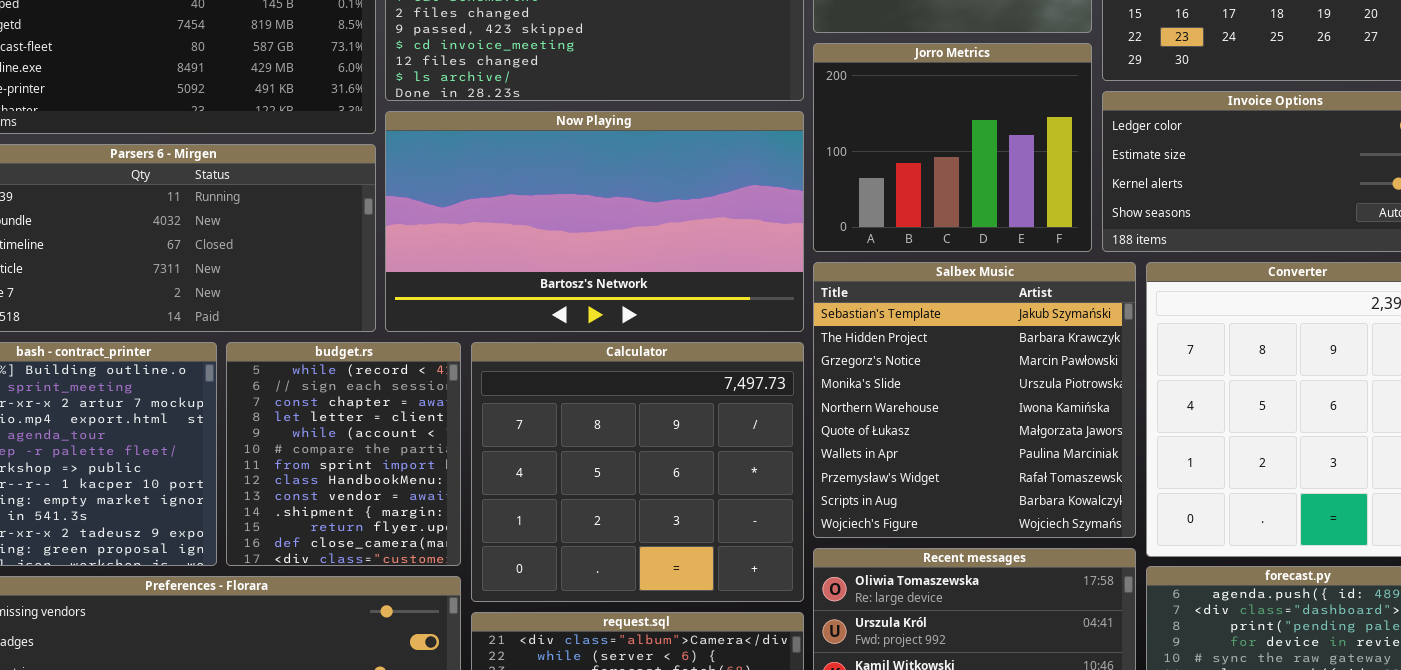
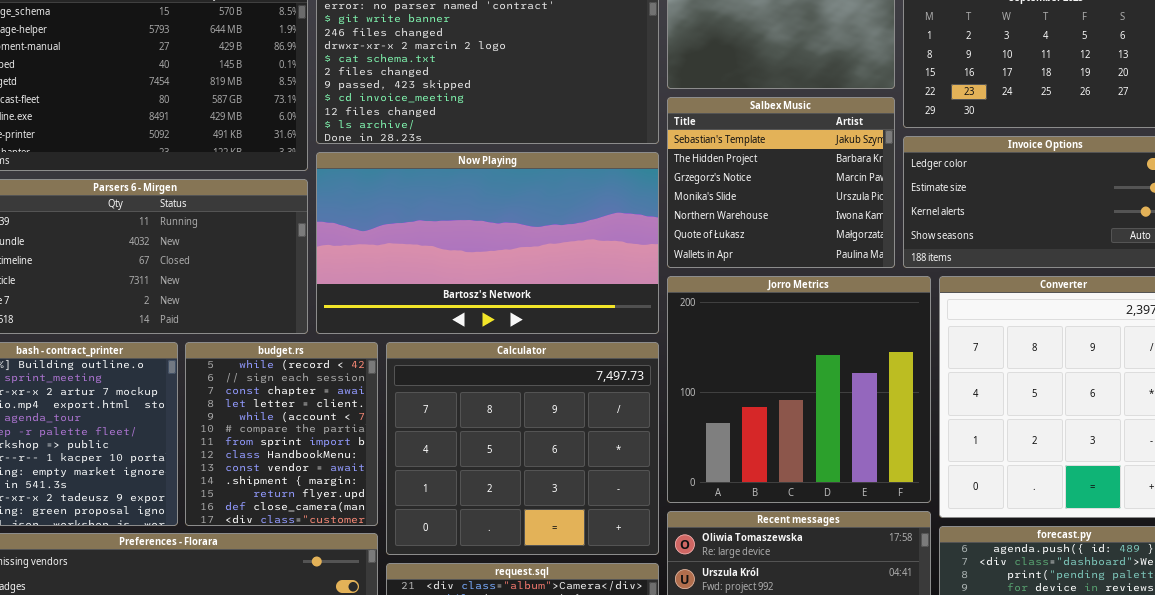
Jorro Metrics: [813,43,1092,252] -> [667,276,931,503], moved, resized
Salbex Music: [813,262,1136,538] -> [667,97,895,268], moved, resized

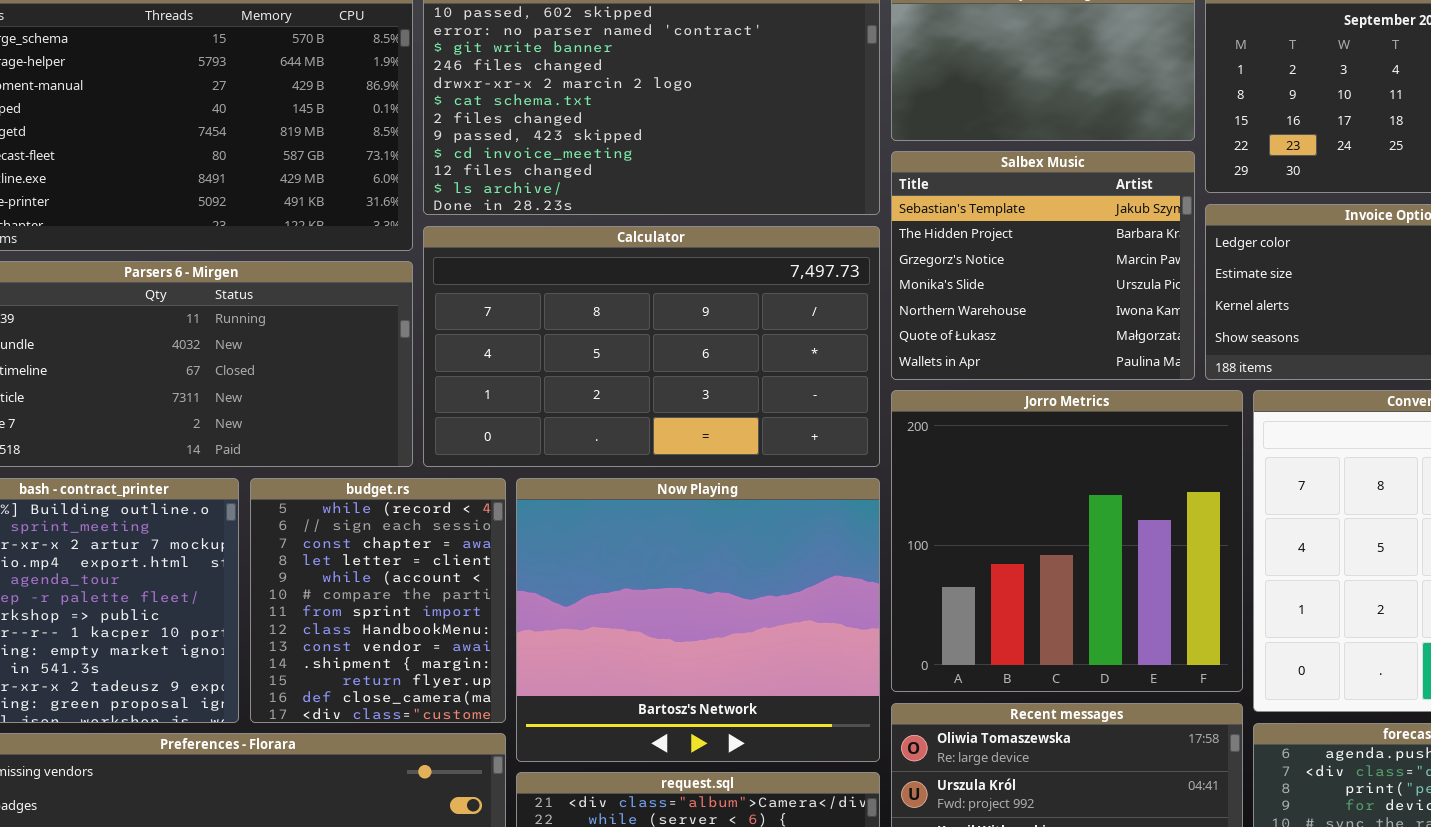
Now Playing: [316,152,659,334] -> [516,478,880,762], moved, resized
Calculator: [386,342,659,555] -> [423,226,880,467], moved, resized

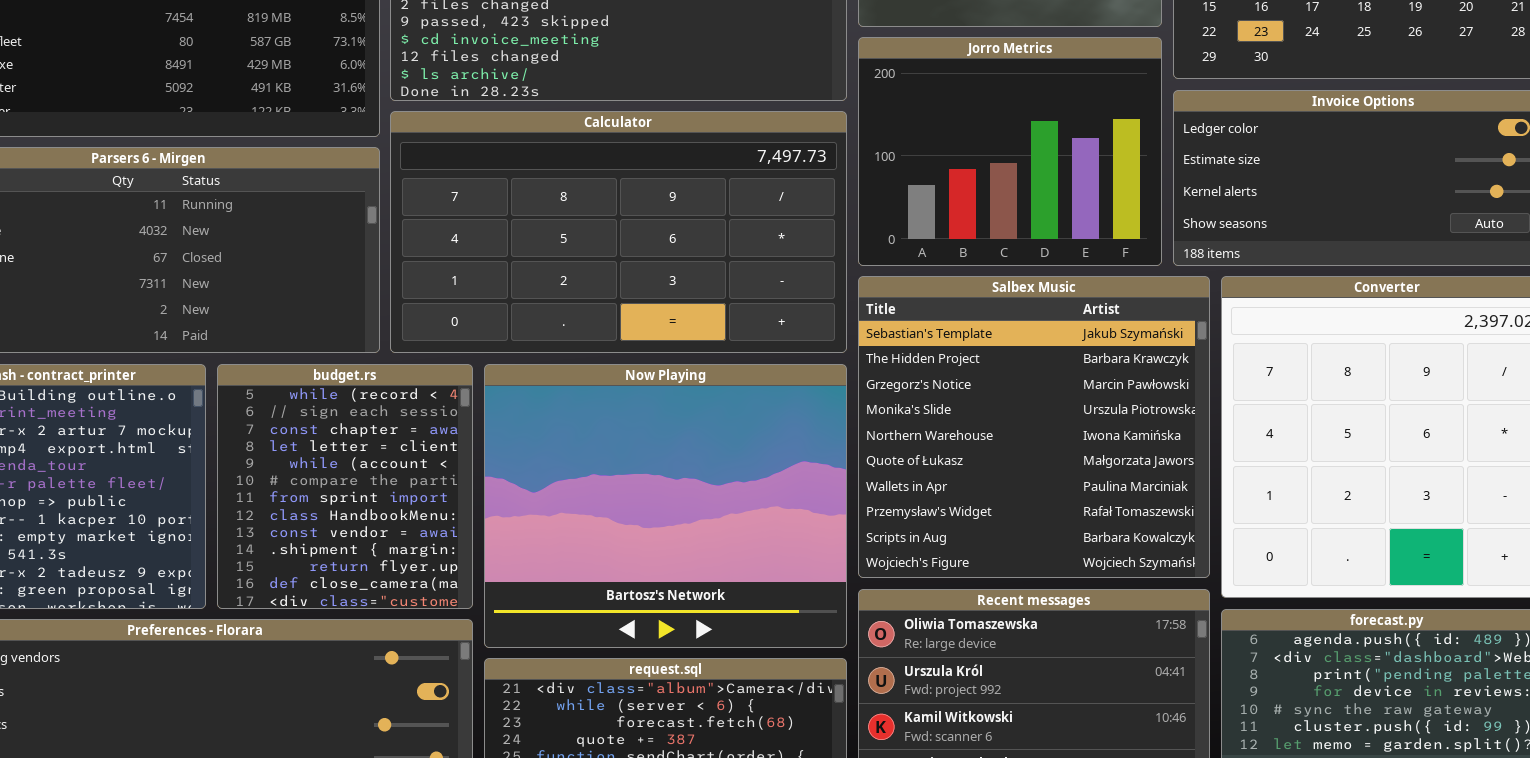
Salbex Music: [891,151,1195,380] -> [858,276,1210,578], moved, resized
Jorro Metrics: [891,390,1243,692] -> [858,37,1162,266], moved, resized

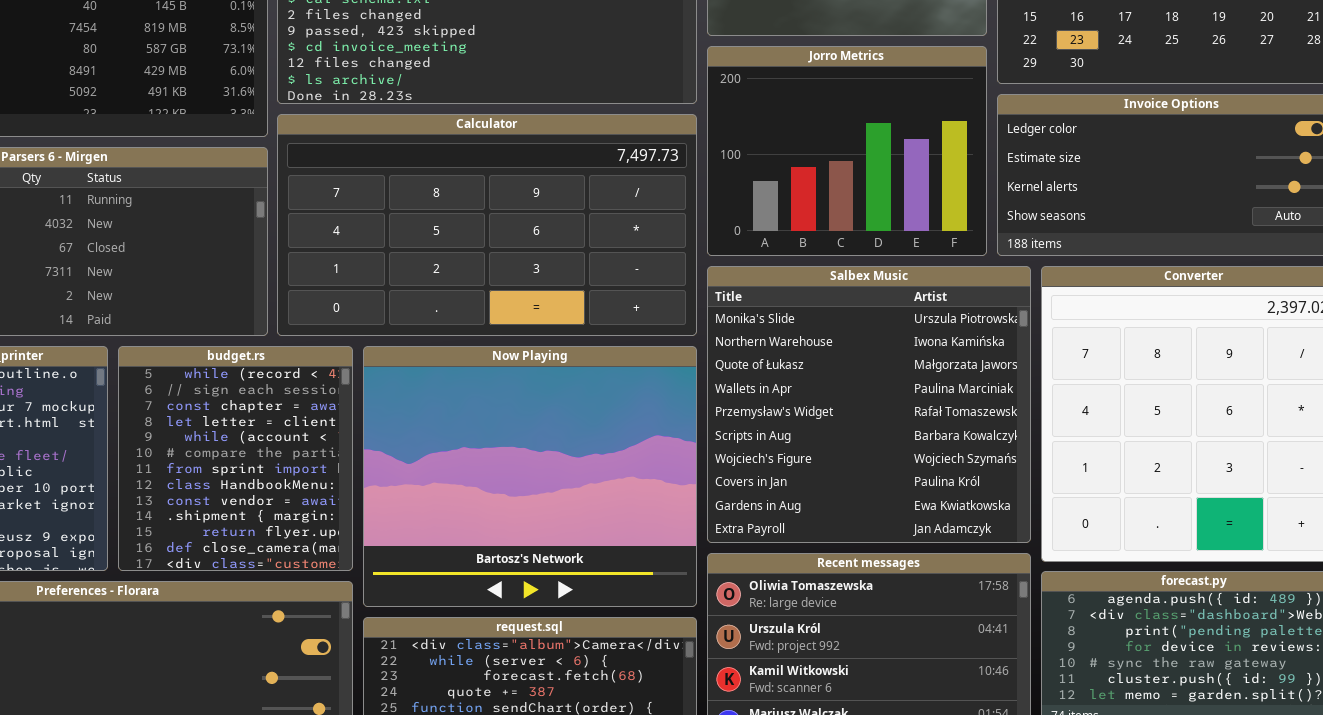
Salbex Music: [858,276,1210,578] -> [707,266,1031,543], scrolled down 3 rows

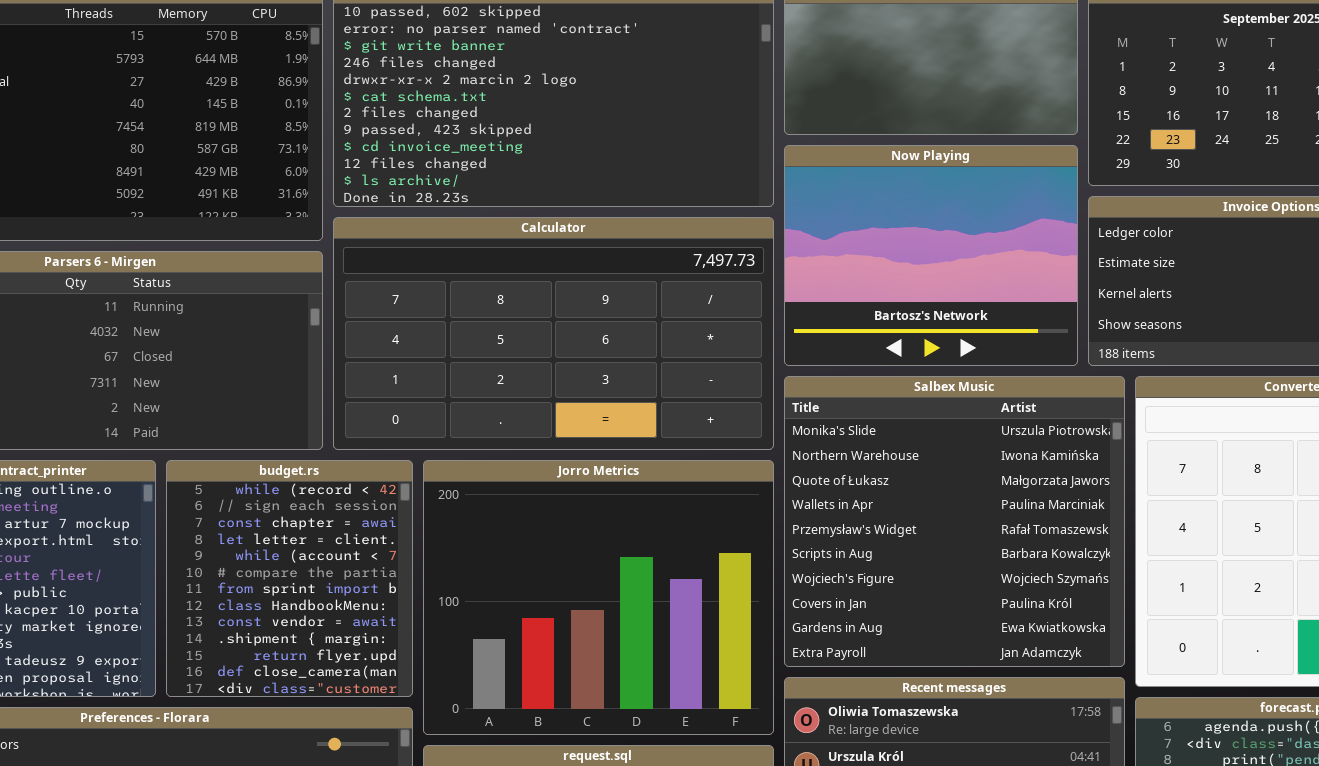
Jorro Metrics: [707,46,987,256] -> [423,460,774,735], moved, resized
Now Playing: [363,346,697,607] -> [784,145,1078,366], moved, resized

